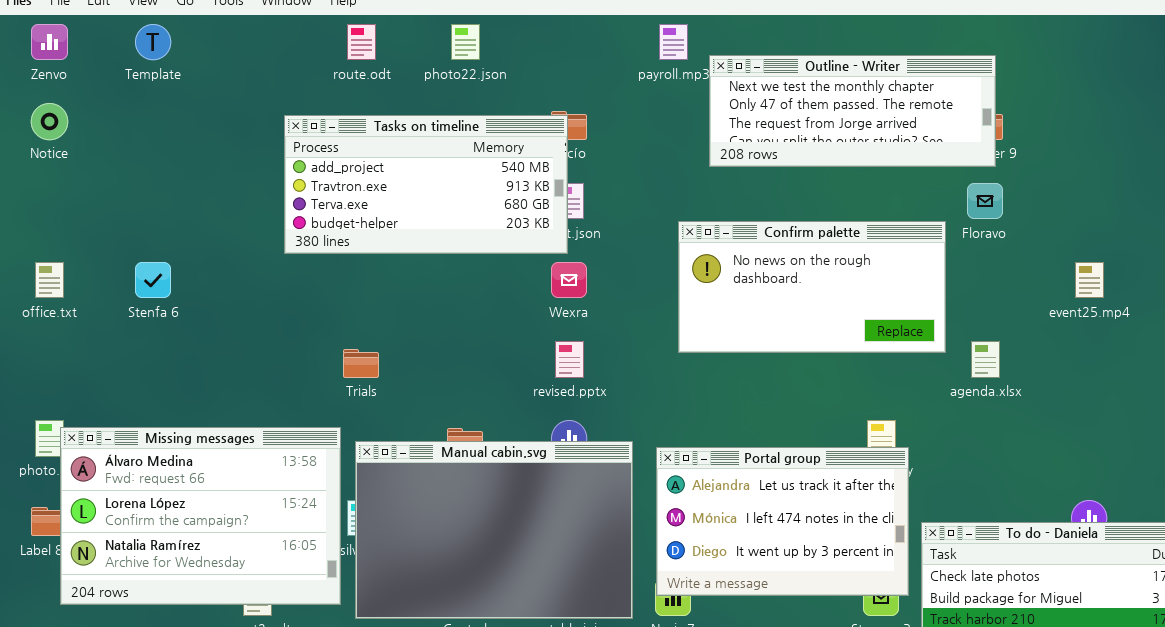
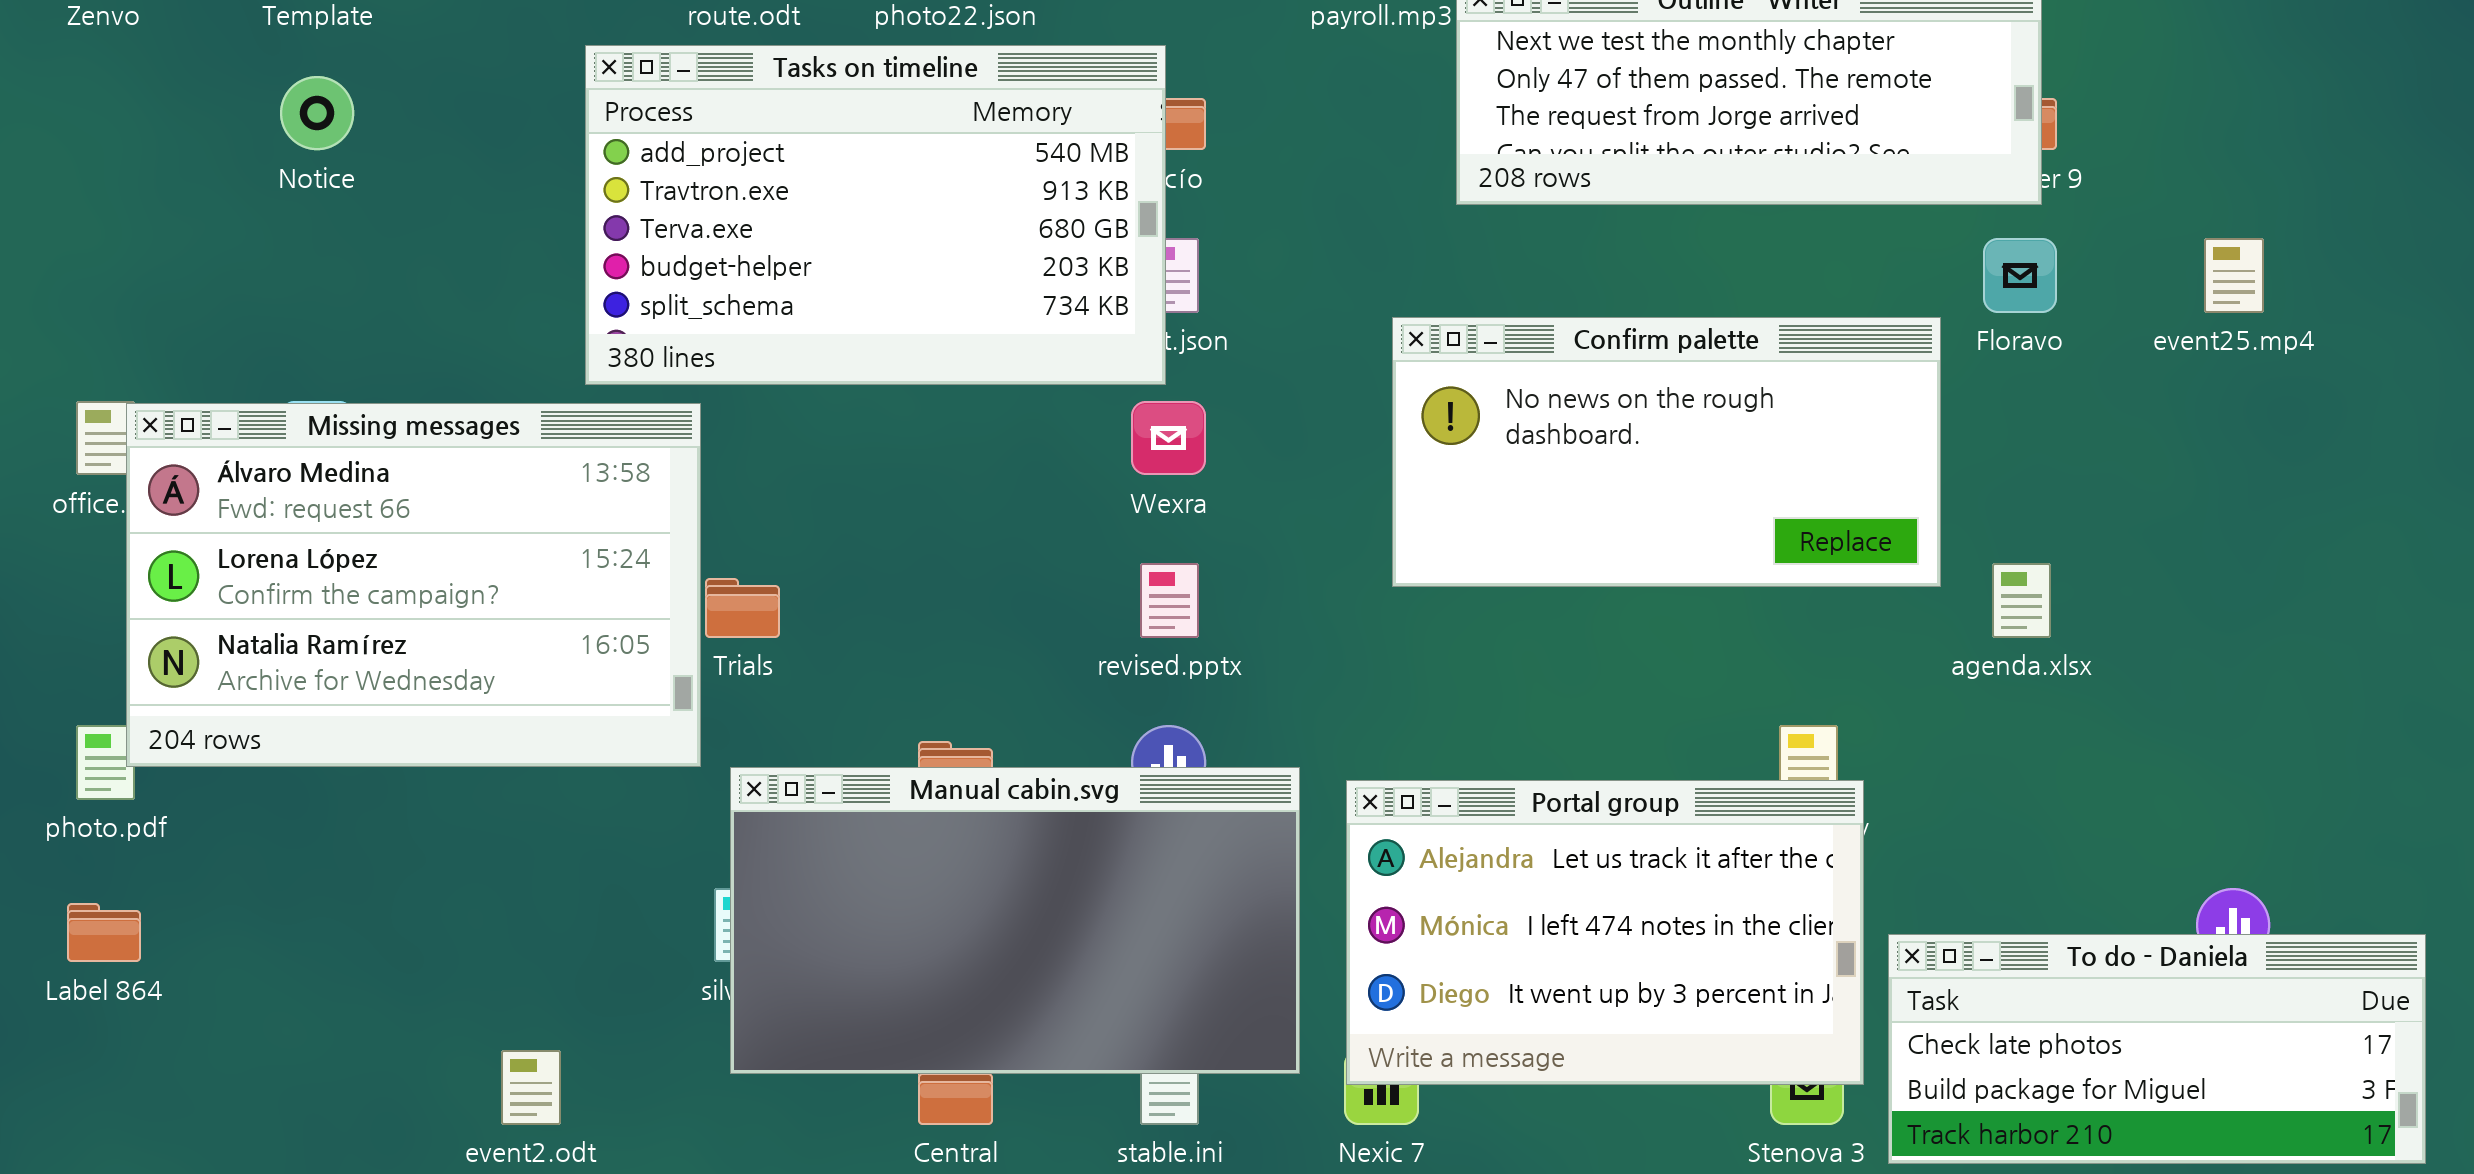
Notice: [31,103,68,140] -> [280,76,354,150], moved
Tasks on timeline: [284,115,568,254] -> [585,45,1166,385], resized
event25.mp4: [1075,262,1104,298] -> [2204,238,2264,313], moved
Missing messages: [60,427,341,605] -> [126,403,701,767], moved
Manual cabin.svg: [355,441,633,619] -> [730,767,1300,1074], resized

